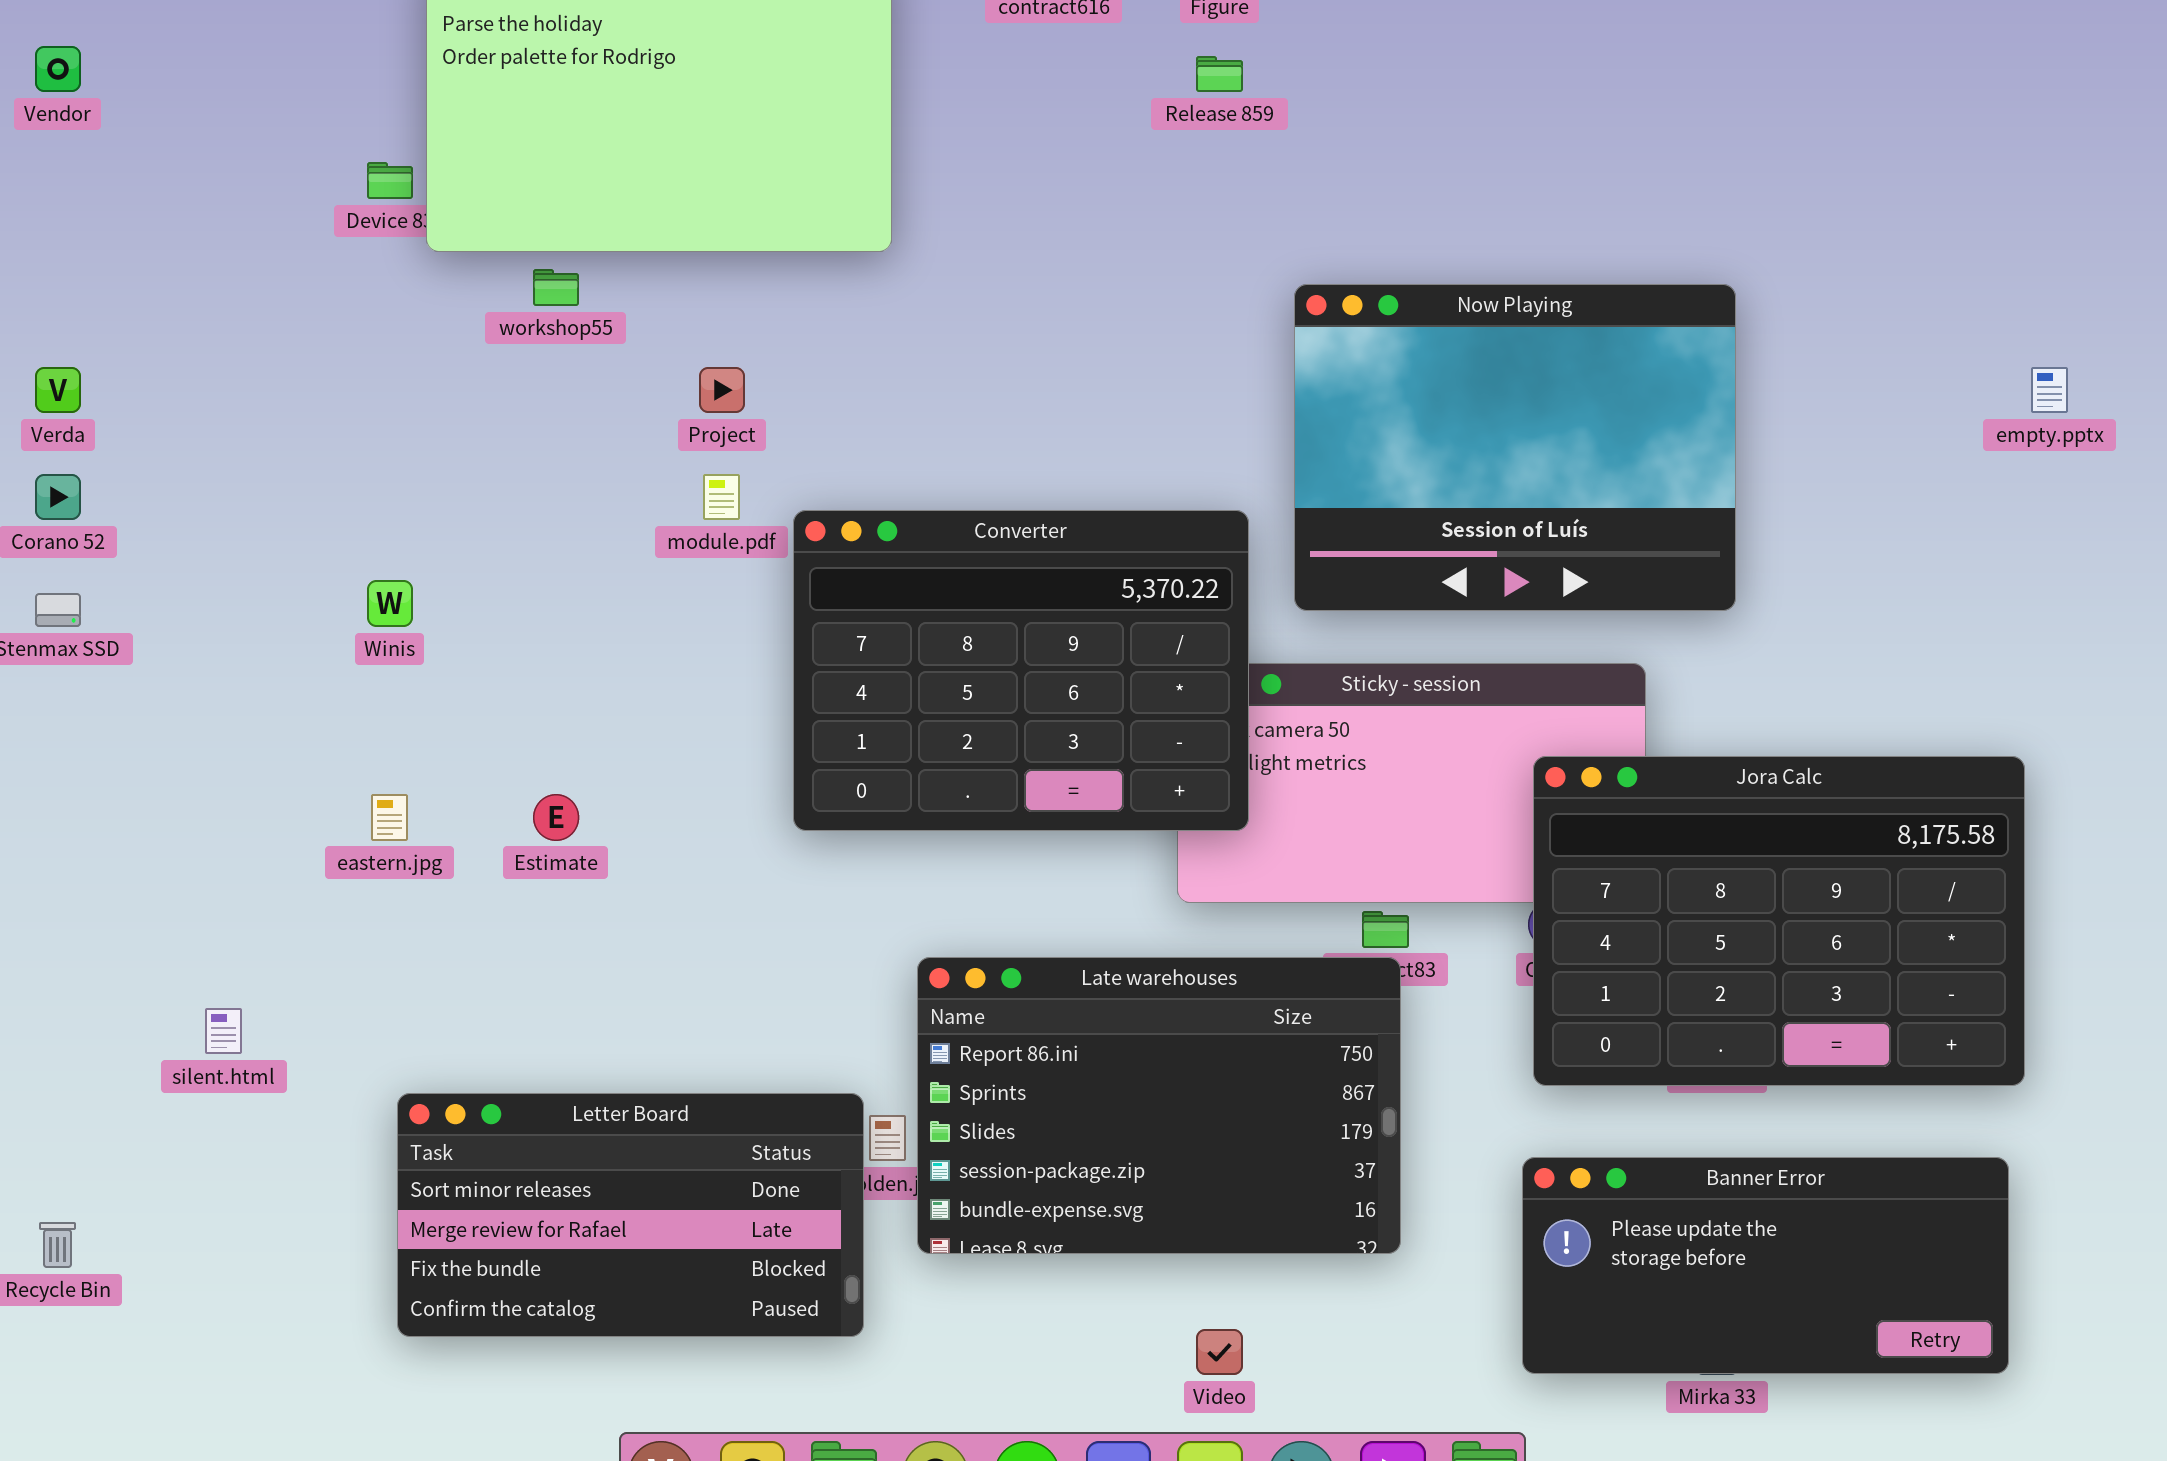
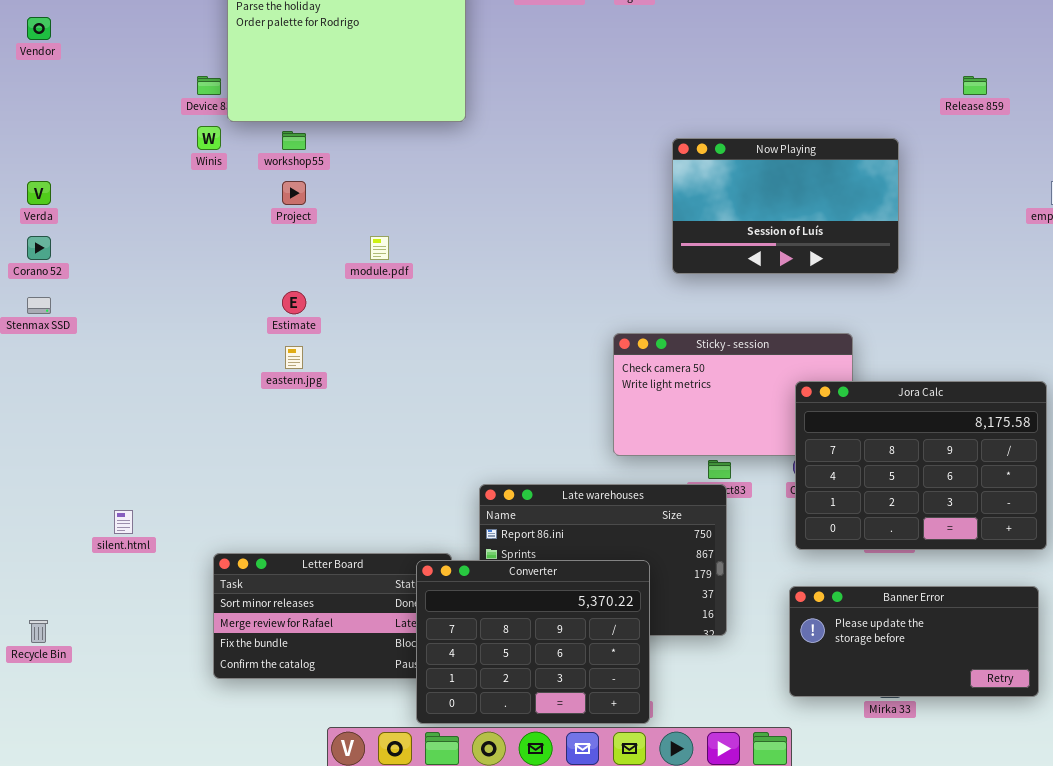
Release 859: [1196,56,1243,92] -> [963,76,987,95], moved
Now Playing: [1294,284,1736,611] -> [672,138,899,274], resized
Project: [699,367,745,413] -> [282,181,306,205], moved
Converter: [793,510,1249,831] -> [416,560,650,724], moved
Winis: [367,580,413,627] -> [197,126,221,150], moved
eastern.jpg: [371,794,408,841] -> [285,346,303,369], moved
Estimate: [533,794,579,841] -> [282,291,306,314], moved

